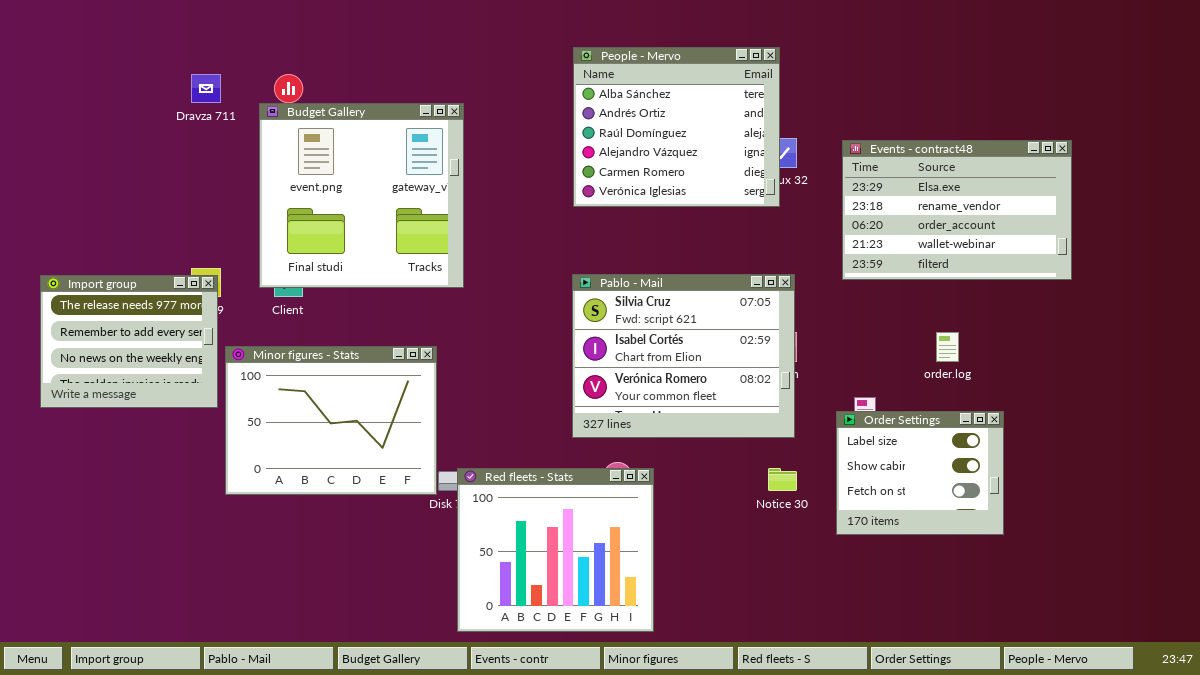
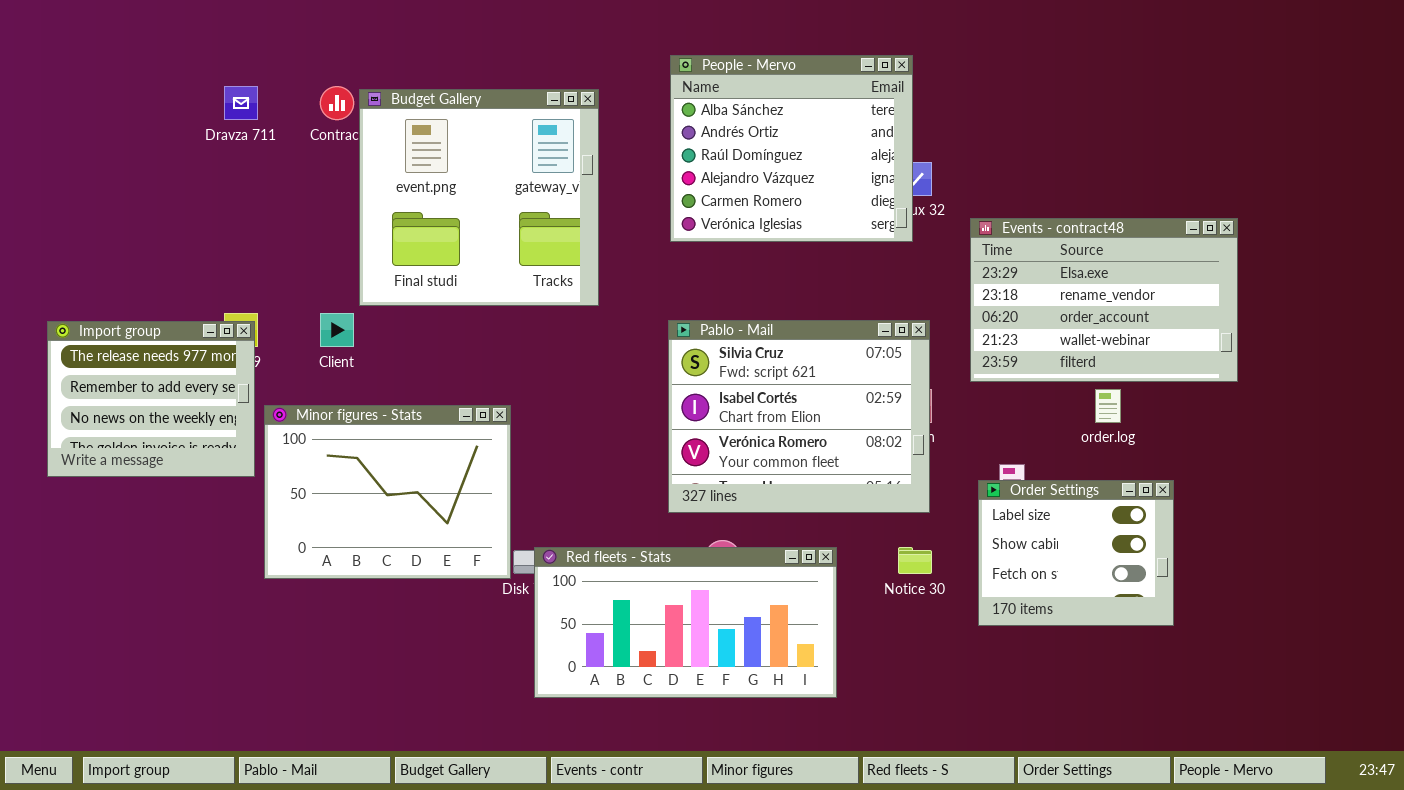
Budget Gallery: [259,103,464,288] -> [359,89,599,306], moved
Events - contract48: [842,140,1072,280] -> [970,218,1238,382], moved
Red fleets - Stats: [457,468,654,632] -> [534,547,837,698], resized

